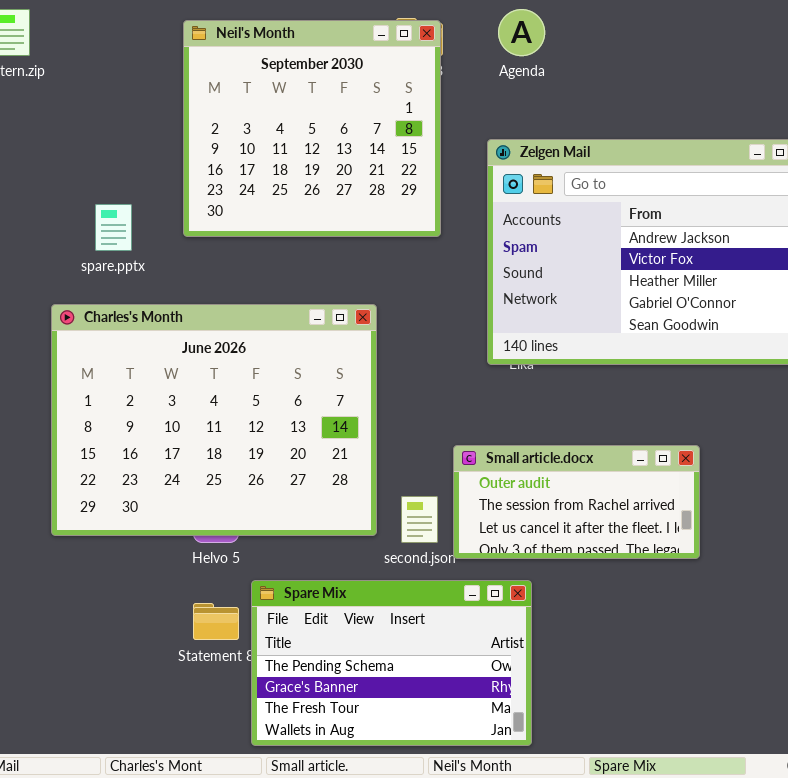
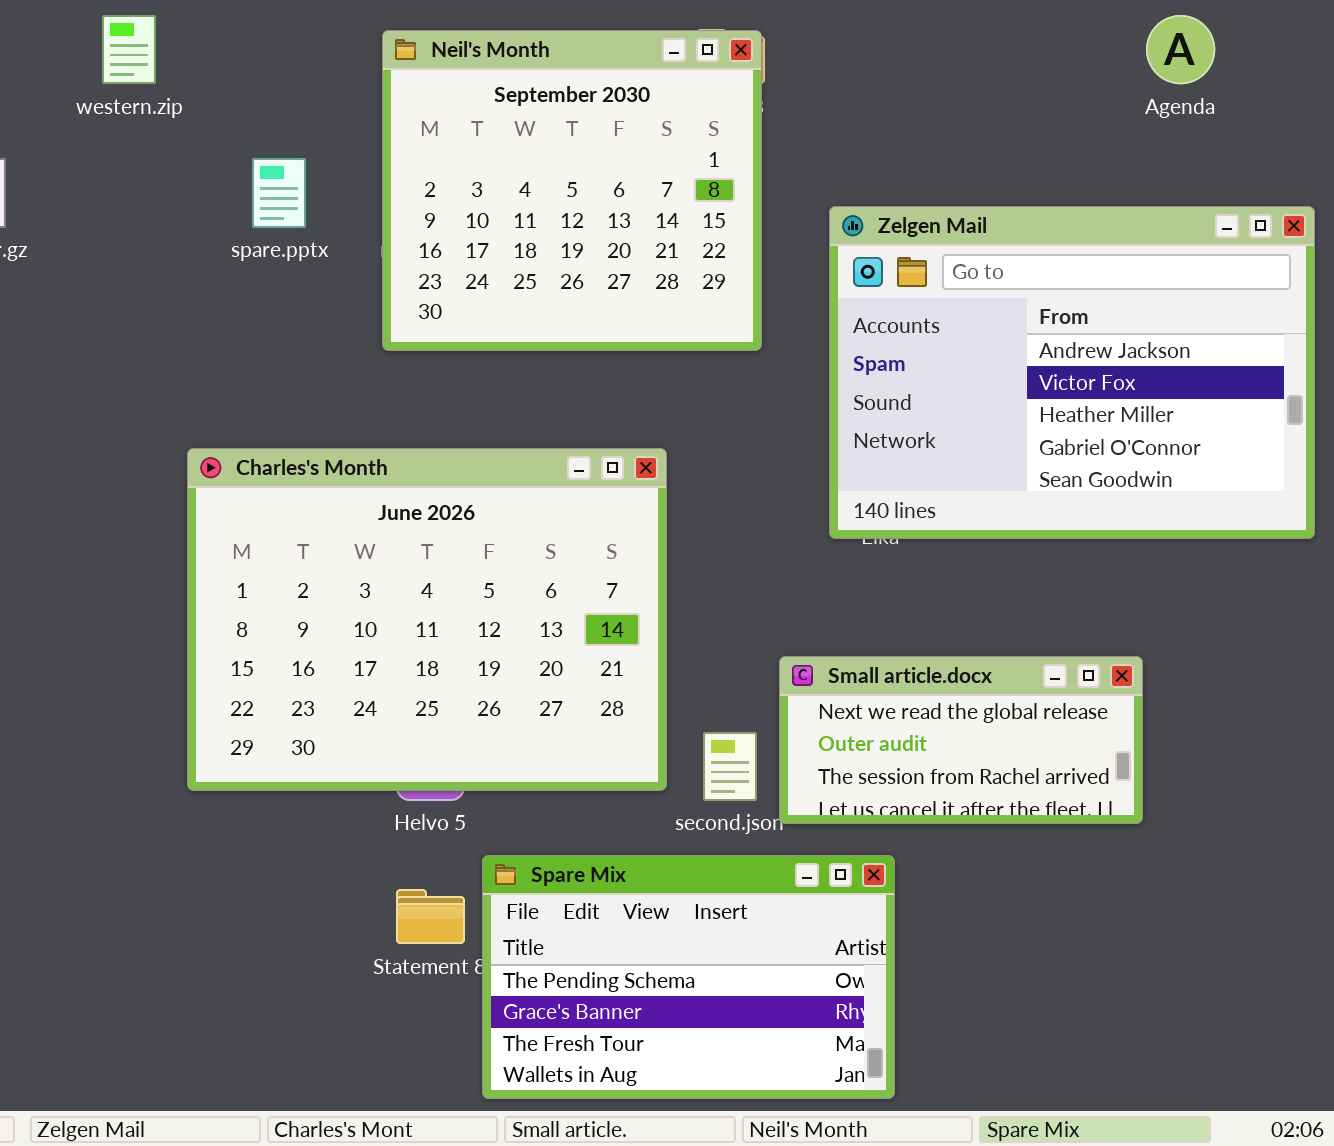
Agenda: [498,9,545,56] -> [1146,15,1215,84], moved
spare.pptx: [95,204,132,251] -> [252,158,306,228], moved
Small article.docx: [453,445,700,559] -> [779,656,1143,824], scrolled up 1 row

